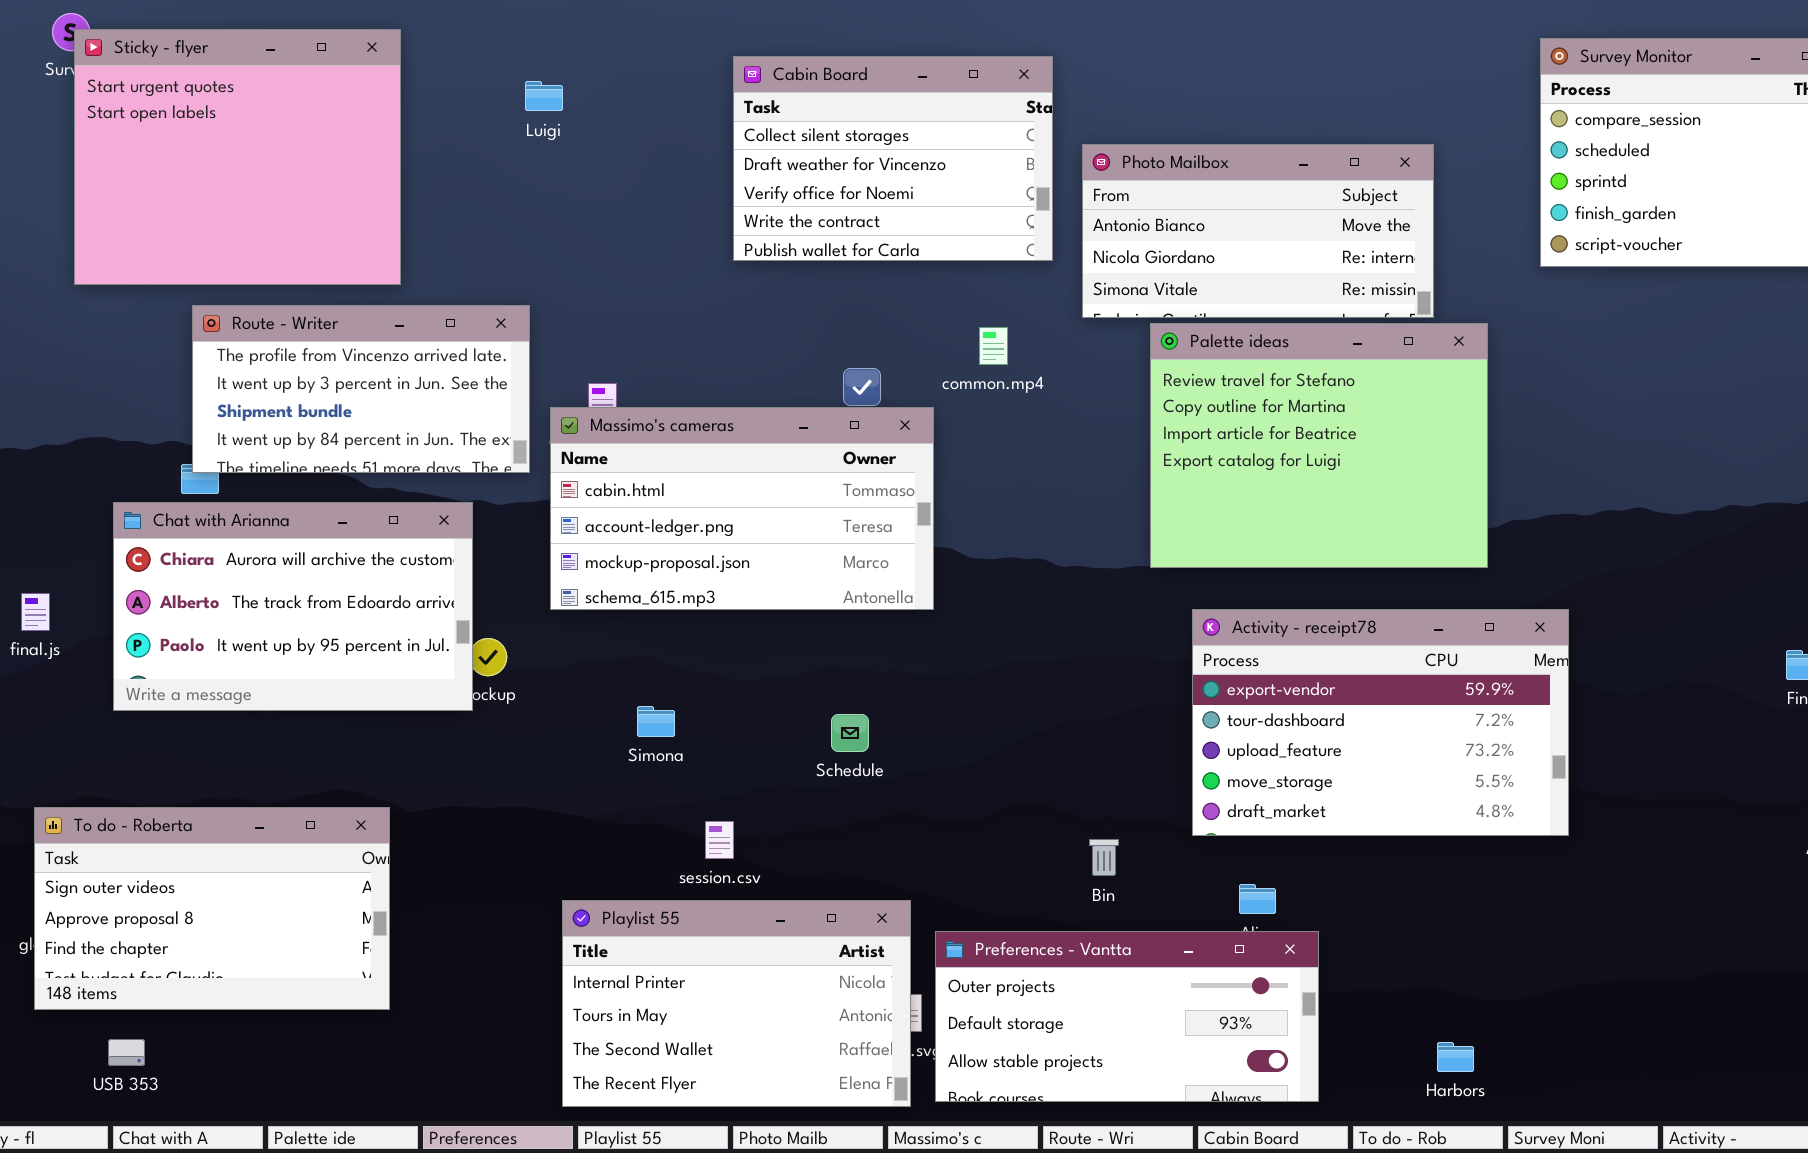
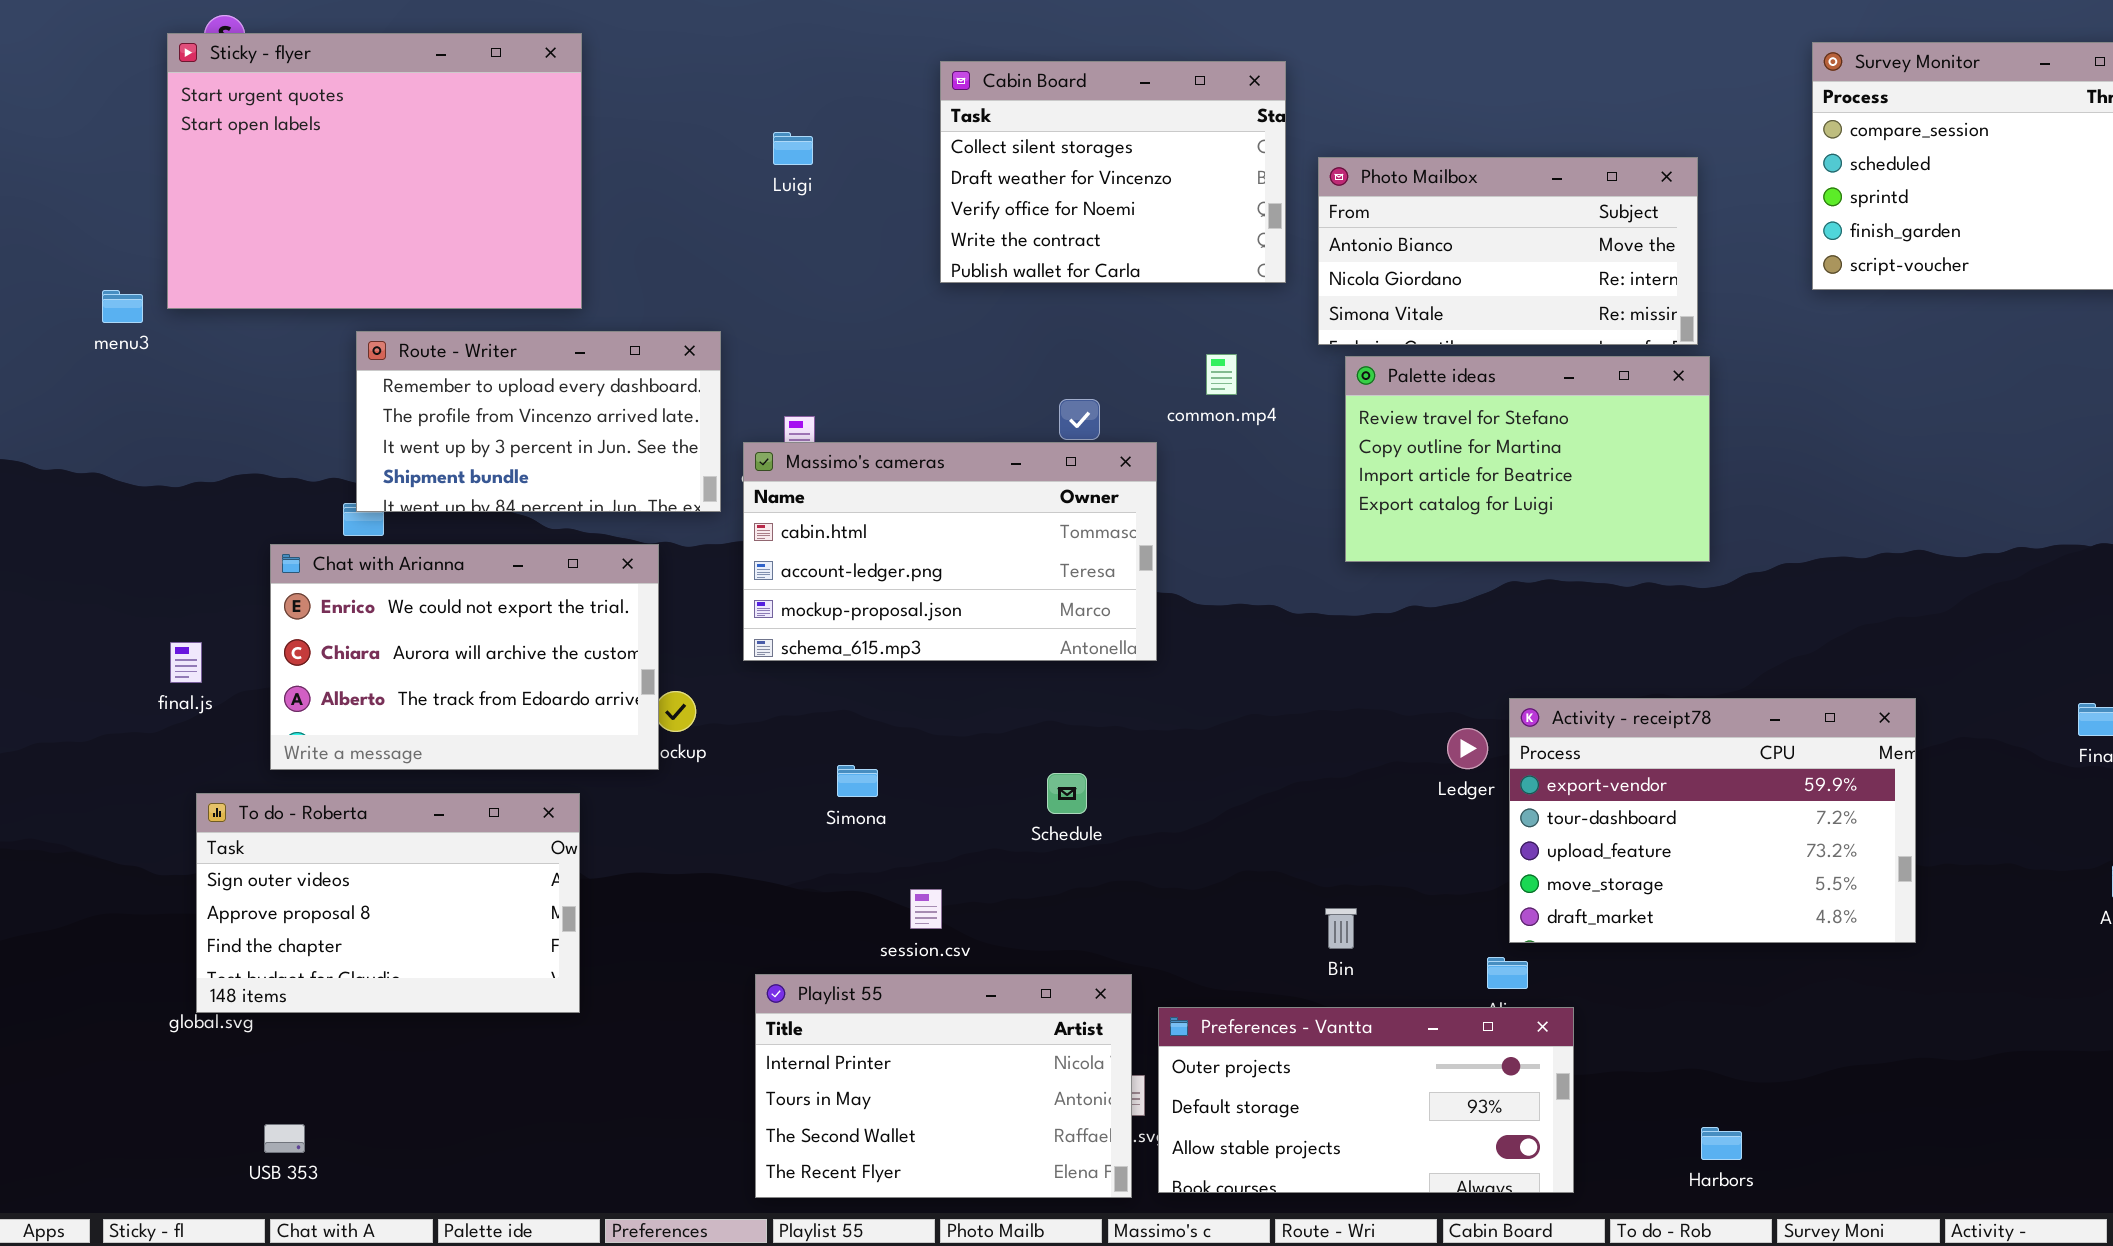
Sticky - flyer: [74,29,401,285] -> [167,33,582,309], resized
Luigi: [525,81,563,111] -> [773,132,813,165], moved
Route - Writer: [192,305,530,473] -> [356,331,721,512], scrolled up 1 row
Palette ideas: [1150,323,1488,568] -> [1345,356,1710,562], moved, resized
Chat with Arianna: [113,502,473,711] -> [270,544,659,770], scrolled up 1 row
Activity - receipt78: [1192,609,1569,836] -> [1509,698,1916,943], moved
To do - Roberta: [34,807,390,1010] -> [196,793,580,1013], moved

